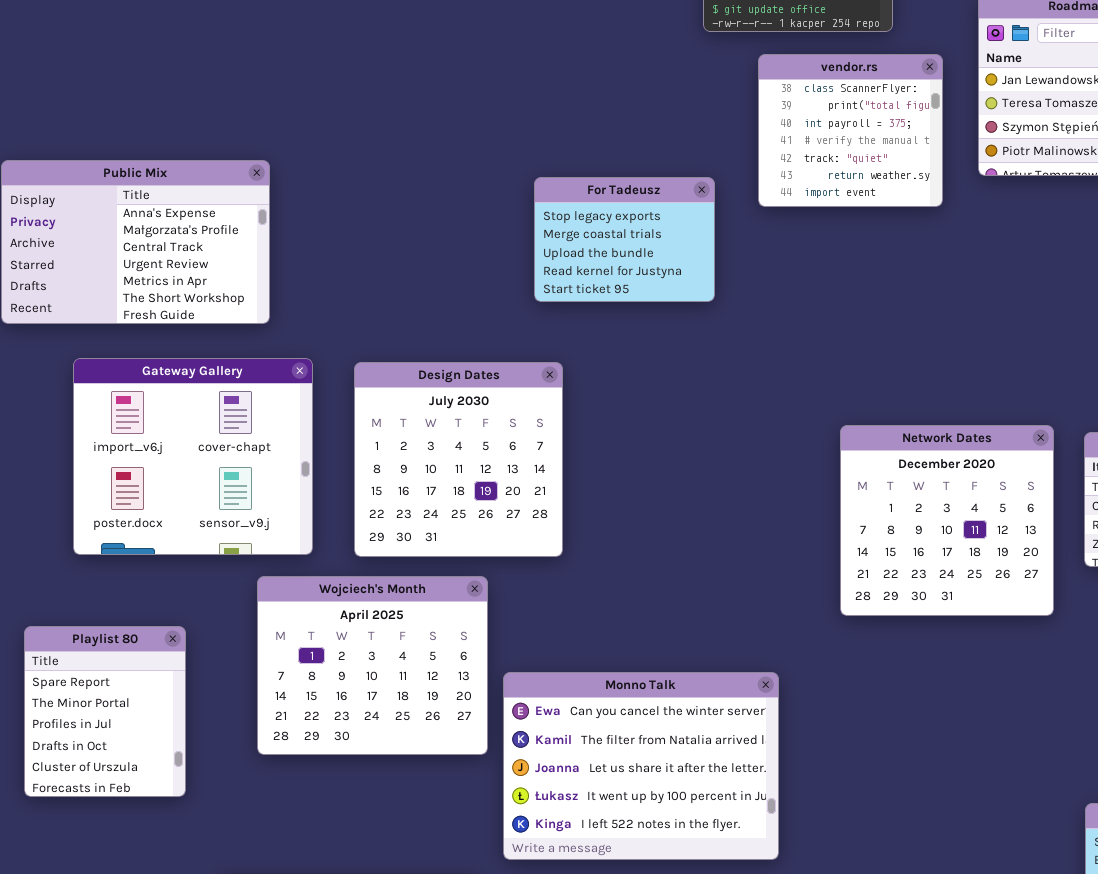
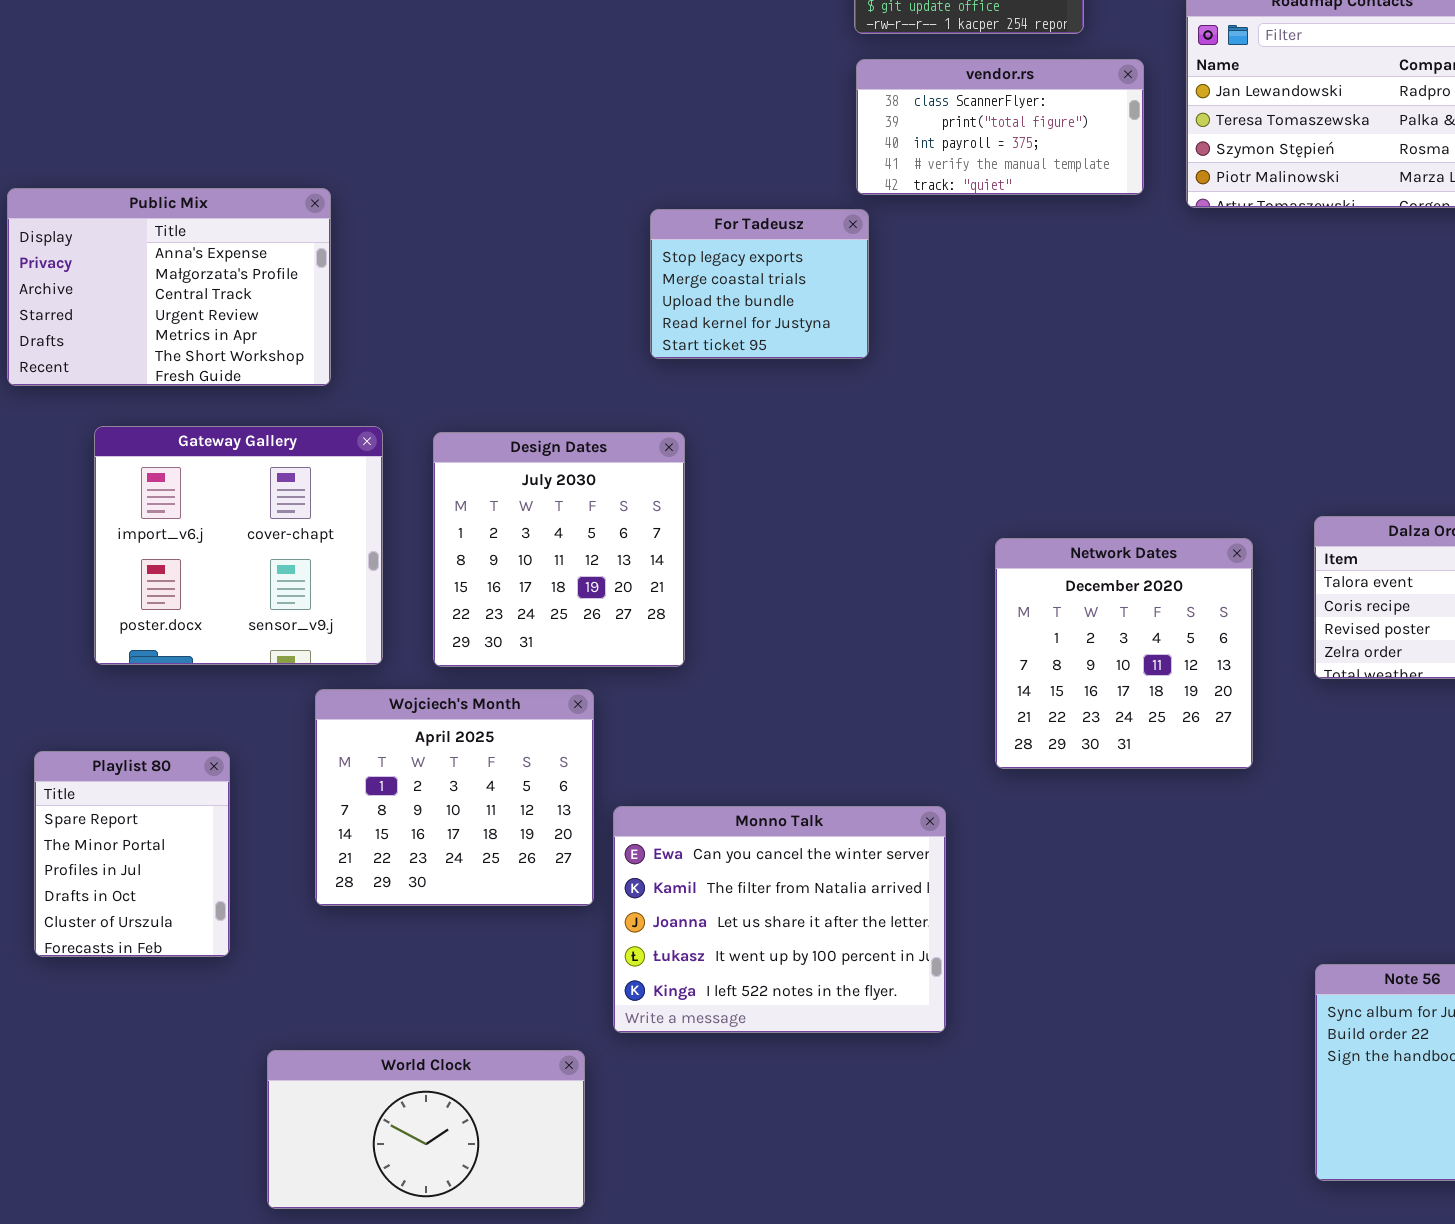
vendor.rs: [758,54,943,207] -> [856,59,1144,195], resized
Network Dates: [840,425,1054,616] -> [995,538,1253,769], moved

